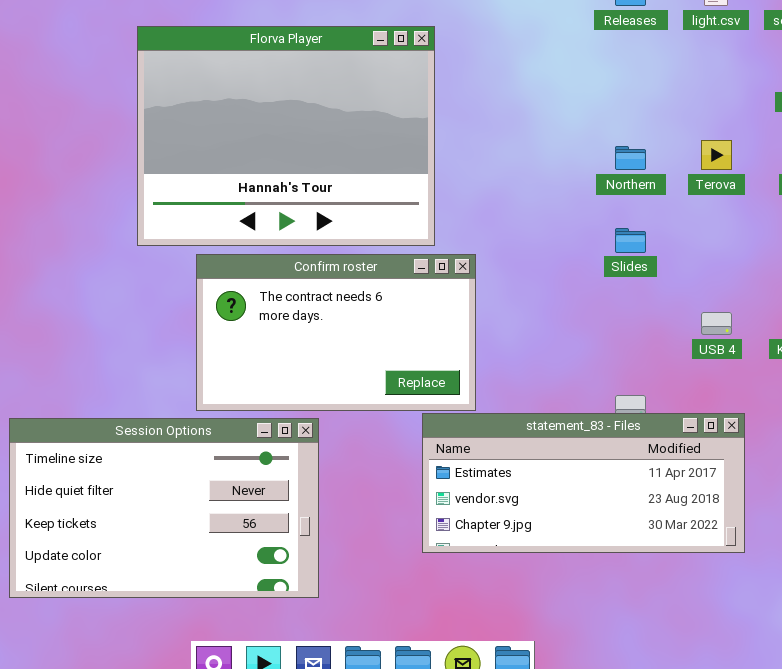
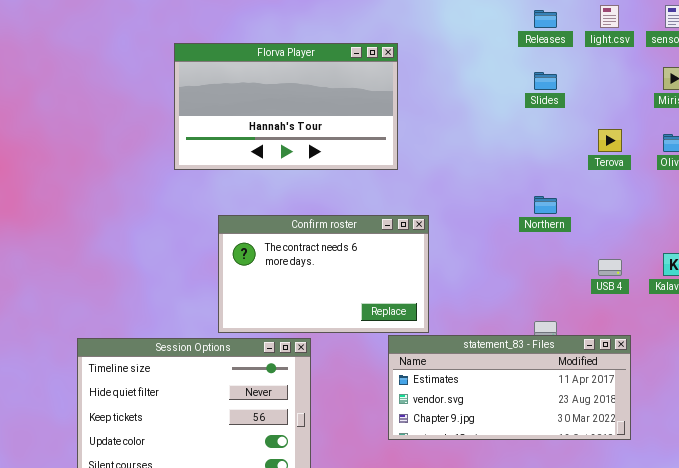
Florva Player: [137,26,435,246] -> [174,43,398,170], resized
Northern: [615,146,646,170] -> [534,196,557,214], moved
Slides: [615,228,646,253] -> [534,72,557,90], moved

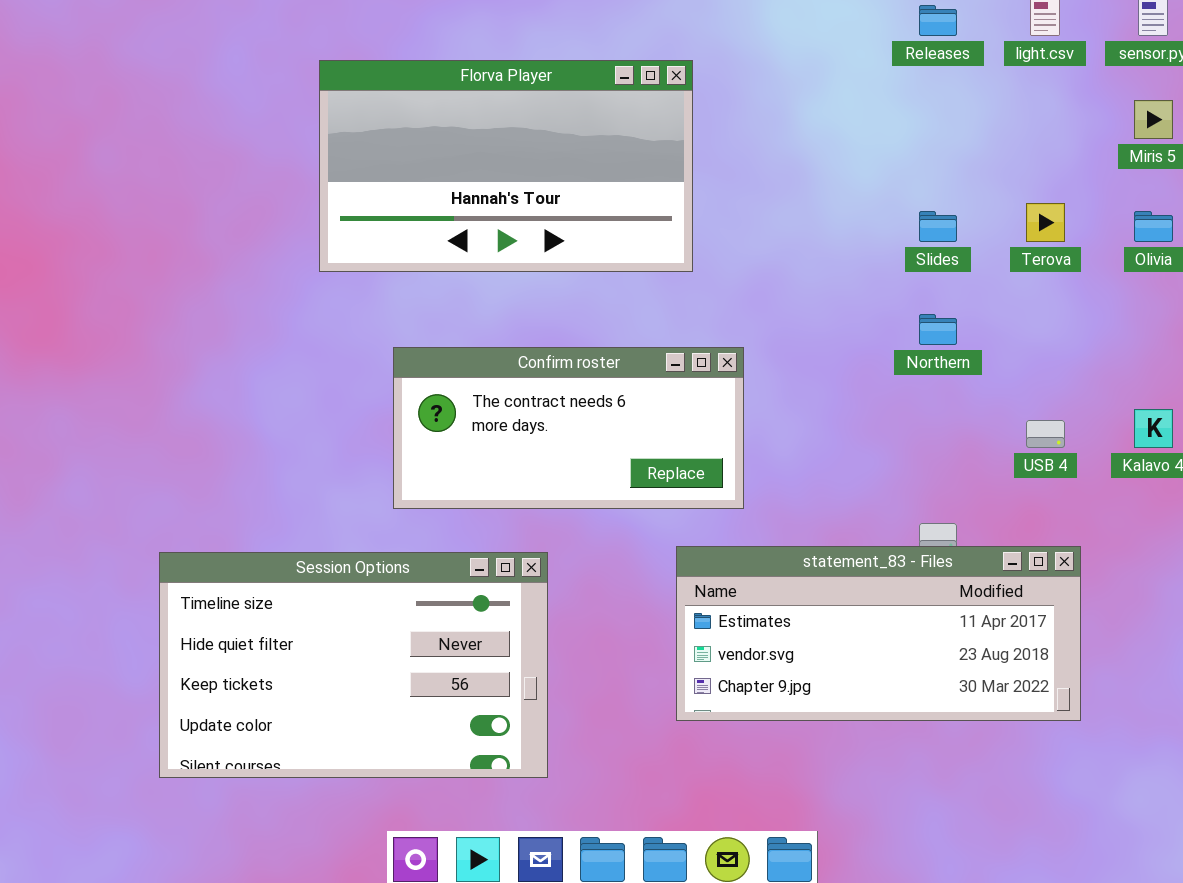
Slides: [534,72,557,90] -> [919,211,957,242], moved
Confirm roster: [218,215,429,333] -> [393,347,744,509], resized

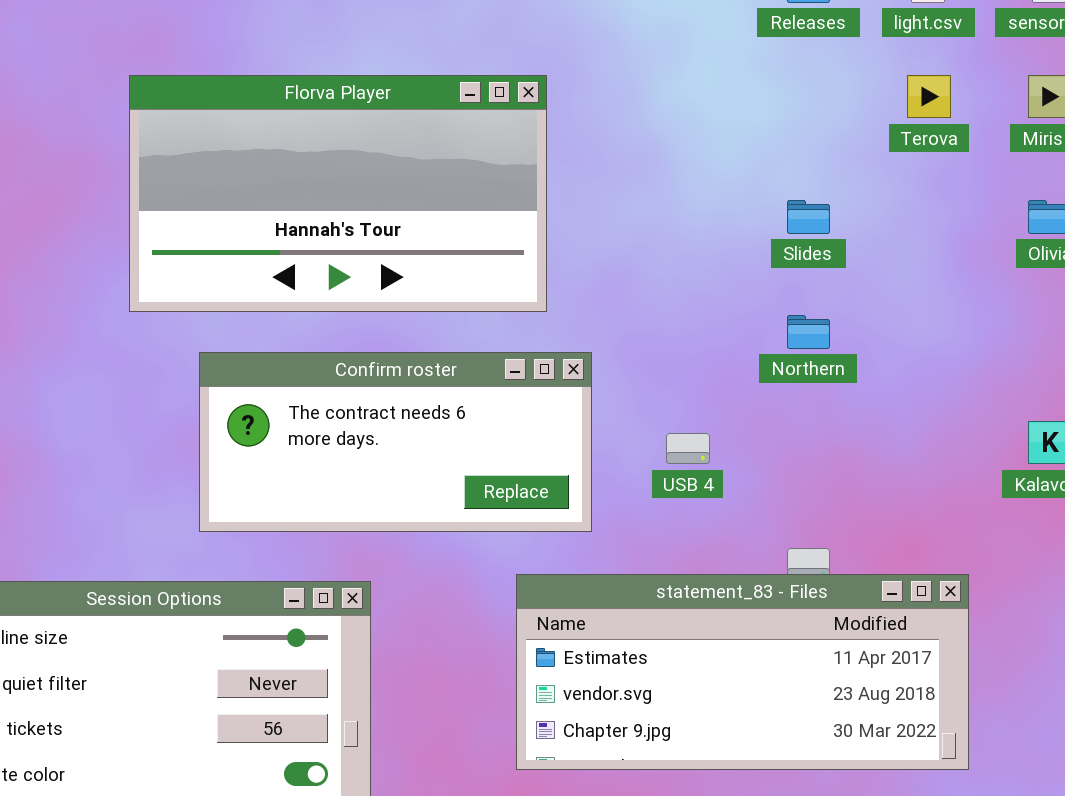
Florva Player: [319,60,693,272] -> [129,75,547,312], moved
Terova: [1026,203,1065,242] -> [907,75,951,118], moved
USB 4: [1026,420,1065,448] -> [666,433,710,464], moved

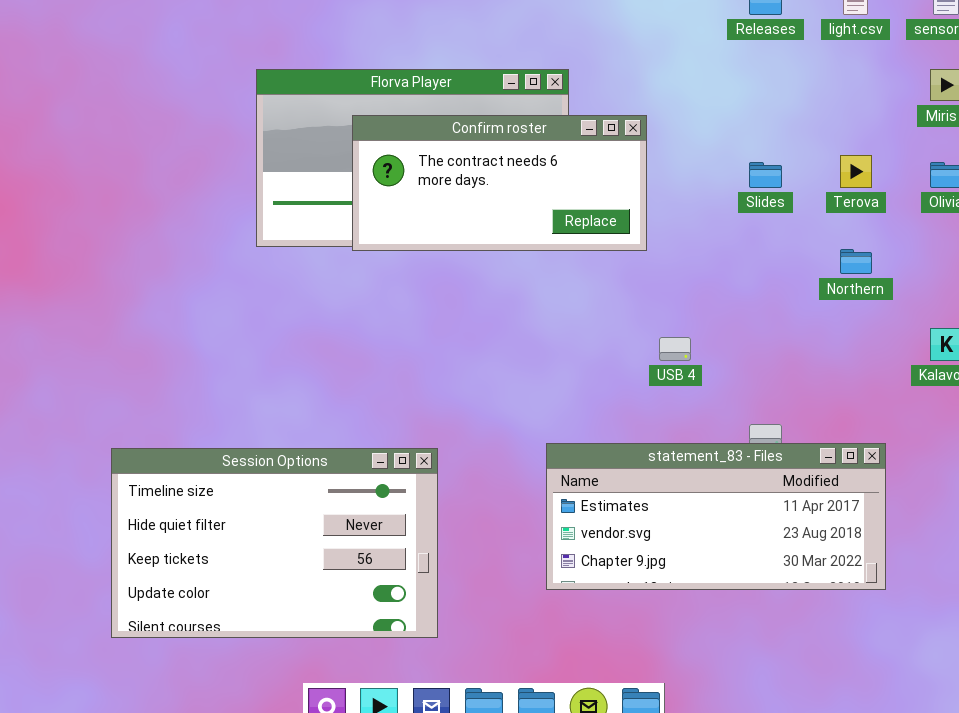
Terova: [907,75,951,118] -> [840,155,872,188], moved
Northern: [787,315,830,349] -> [840,249,872,274], moved
Confirm roster: [199,352,592,532] -> [352,115,647,251], moved

